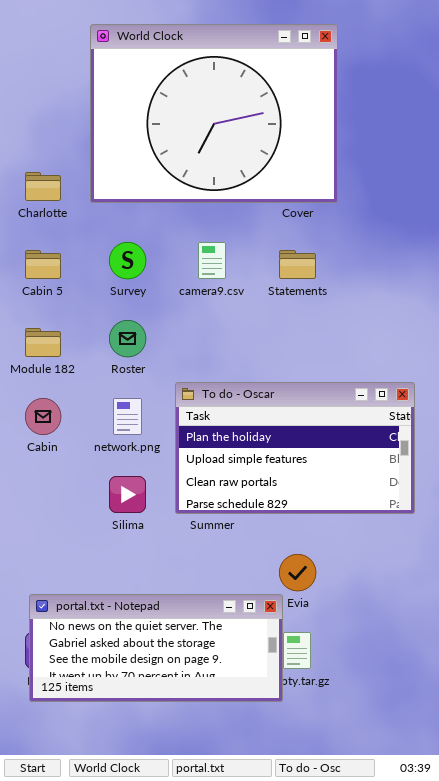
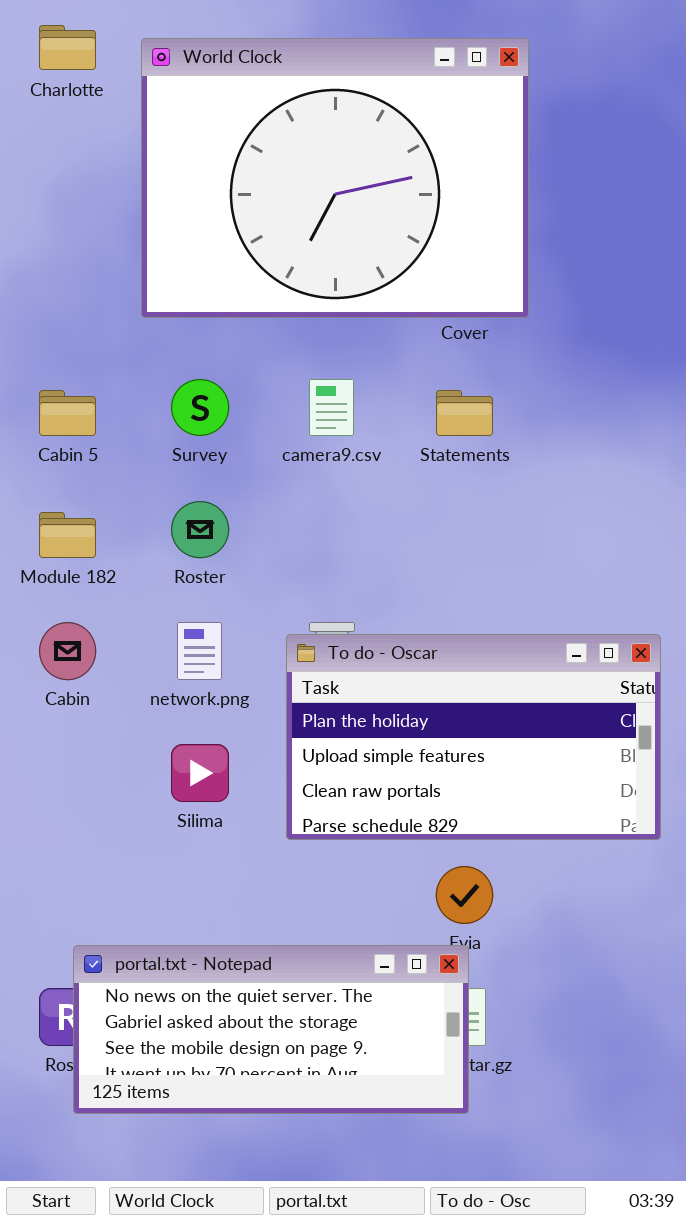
Charlotte: [25,172,61,201] -> [39,25,96,70], moved
To do - Oscar: [175,382,415,514] -> [286,634,661,840], moved
portal.txt - Notepad: [29,594,283,702] -> [73,945,469,1114], moved

